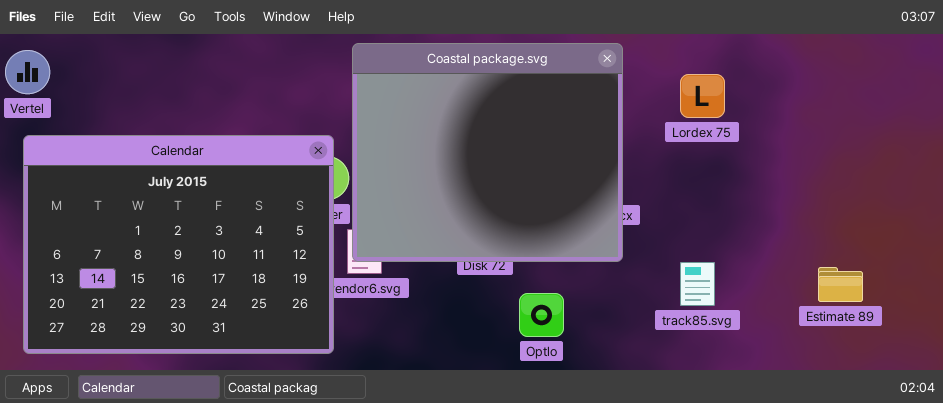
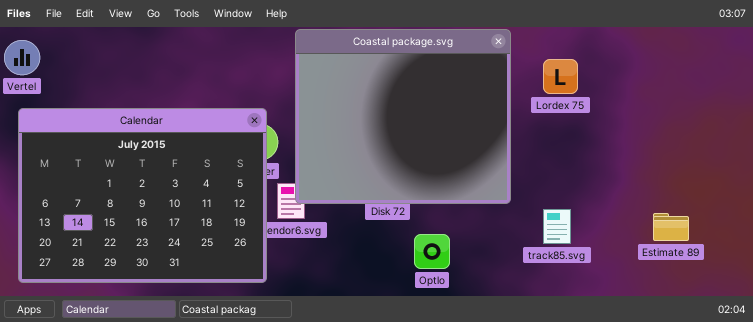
Coastal package.svg: [352,43,623,262] -> [295,29,511,204], moved

